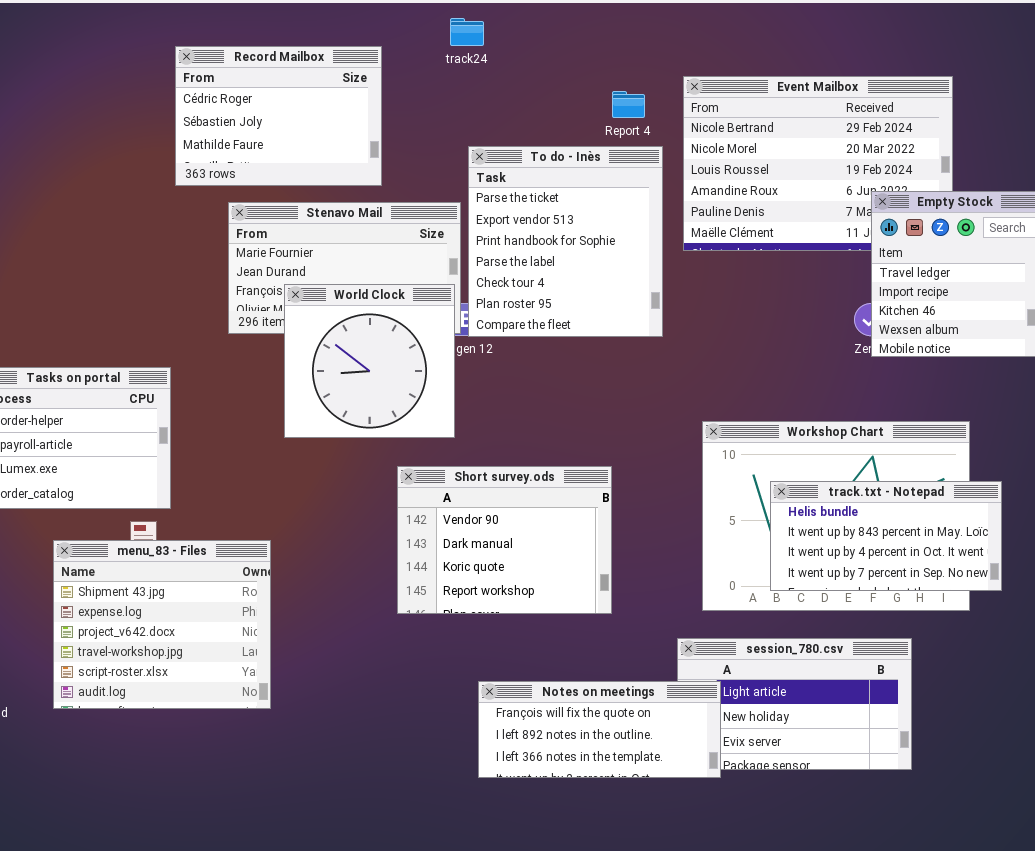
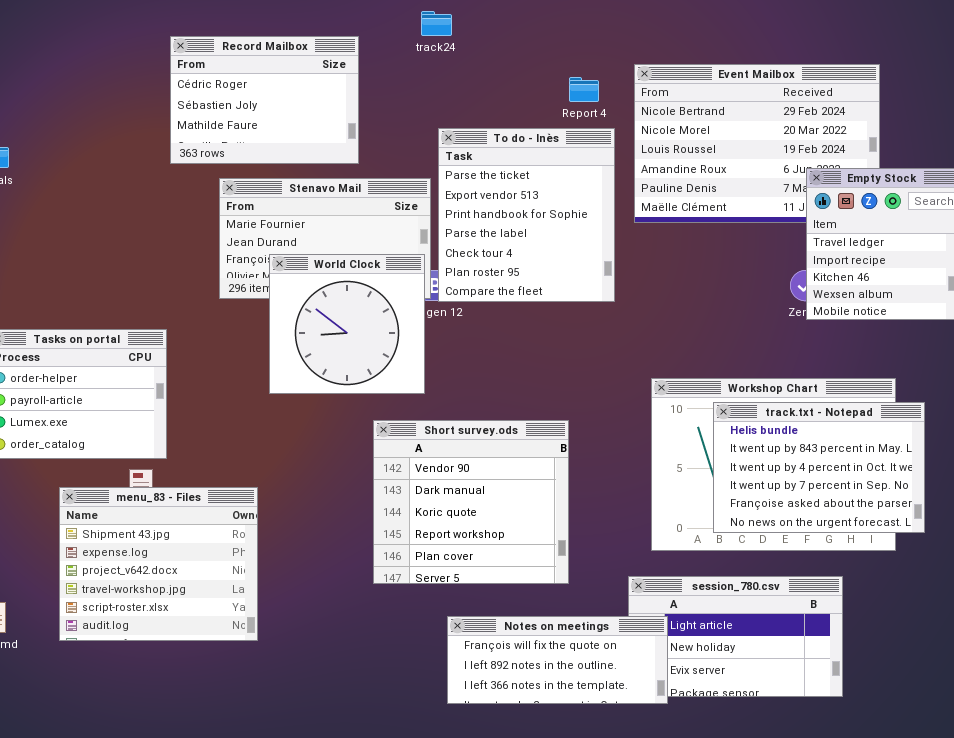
Short survey.ods: [397,466,612,614] -> [373,420,569,584], resized
track.txt - Notepad: [770,481,1002,591] -> [713,402,925,533], resized

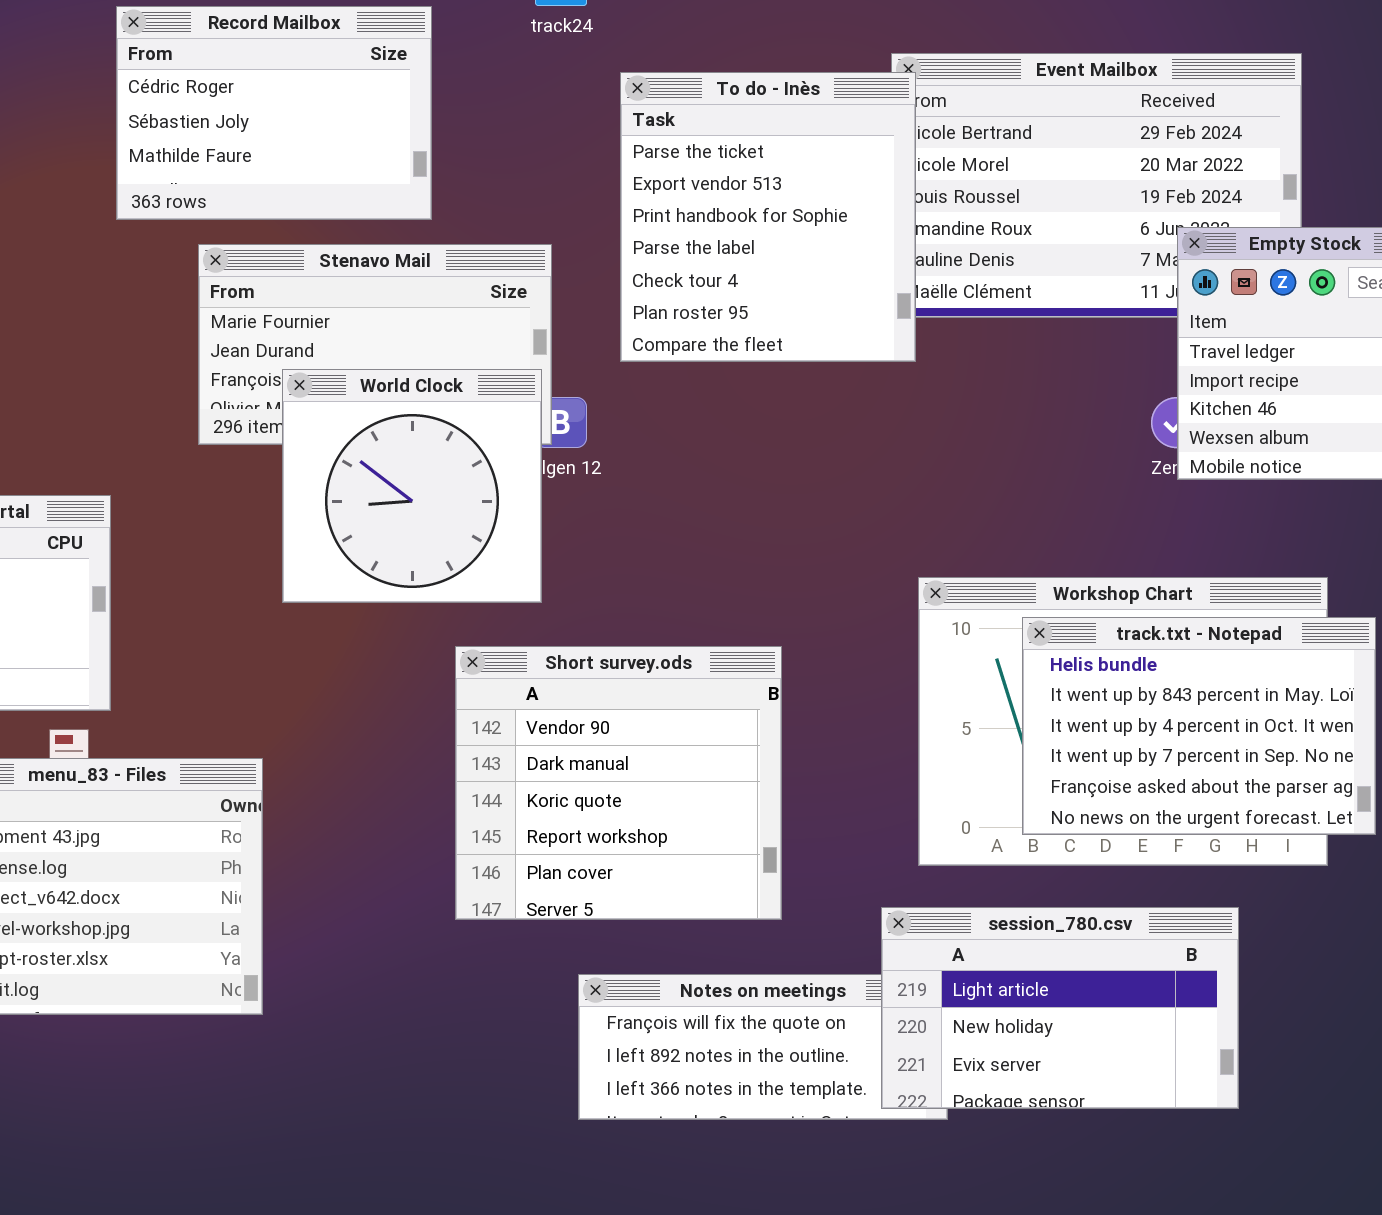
To do - Inès: [438,128,615,302] -> [620,72,916,362], moved
session_780.csv: [628,576,843,697] -> [881,907,1239,1109], raised

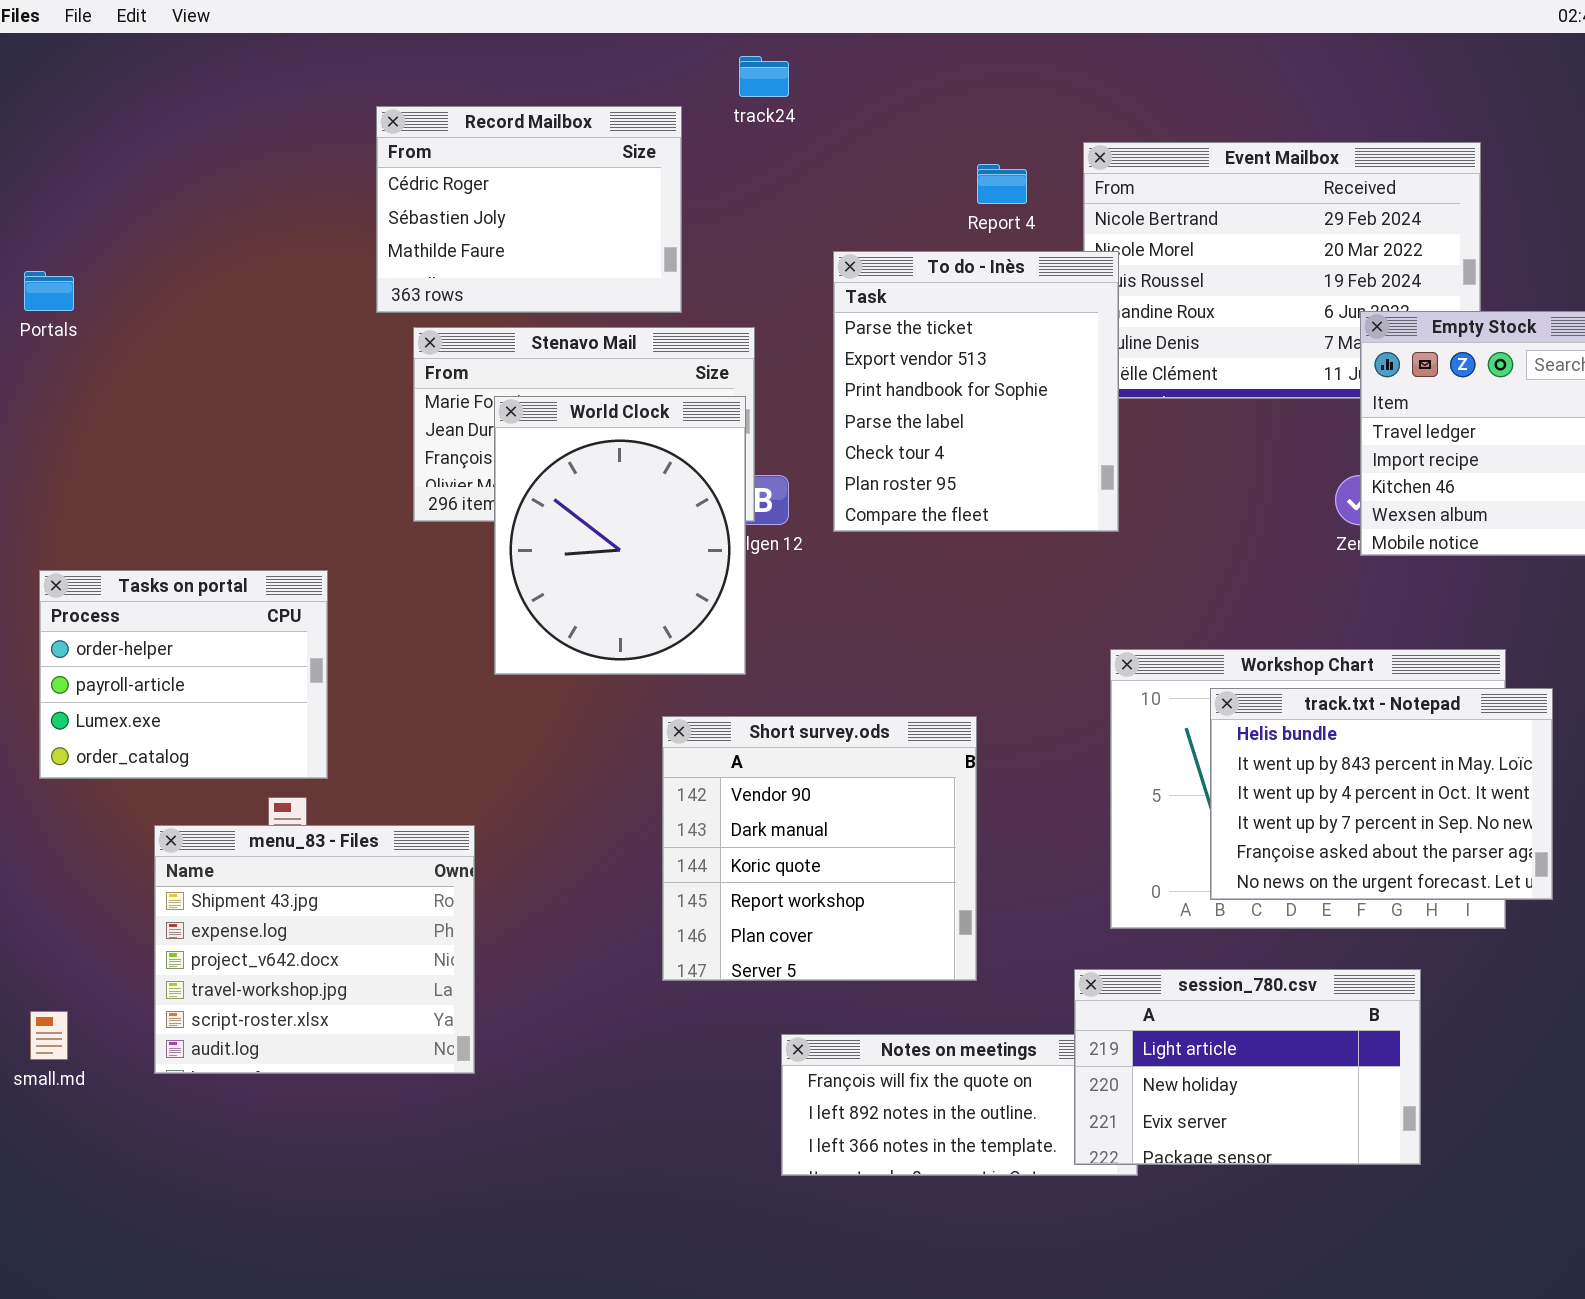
Record Mailbox: [116,6,432,220] -> [376,106,682,313], moved
To do - Inès: [620,72,916,362] -> [833,251,1119,532], moved
World Clock: [282,369,542,603] -> [494,396,746,675], resized

